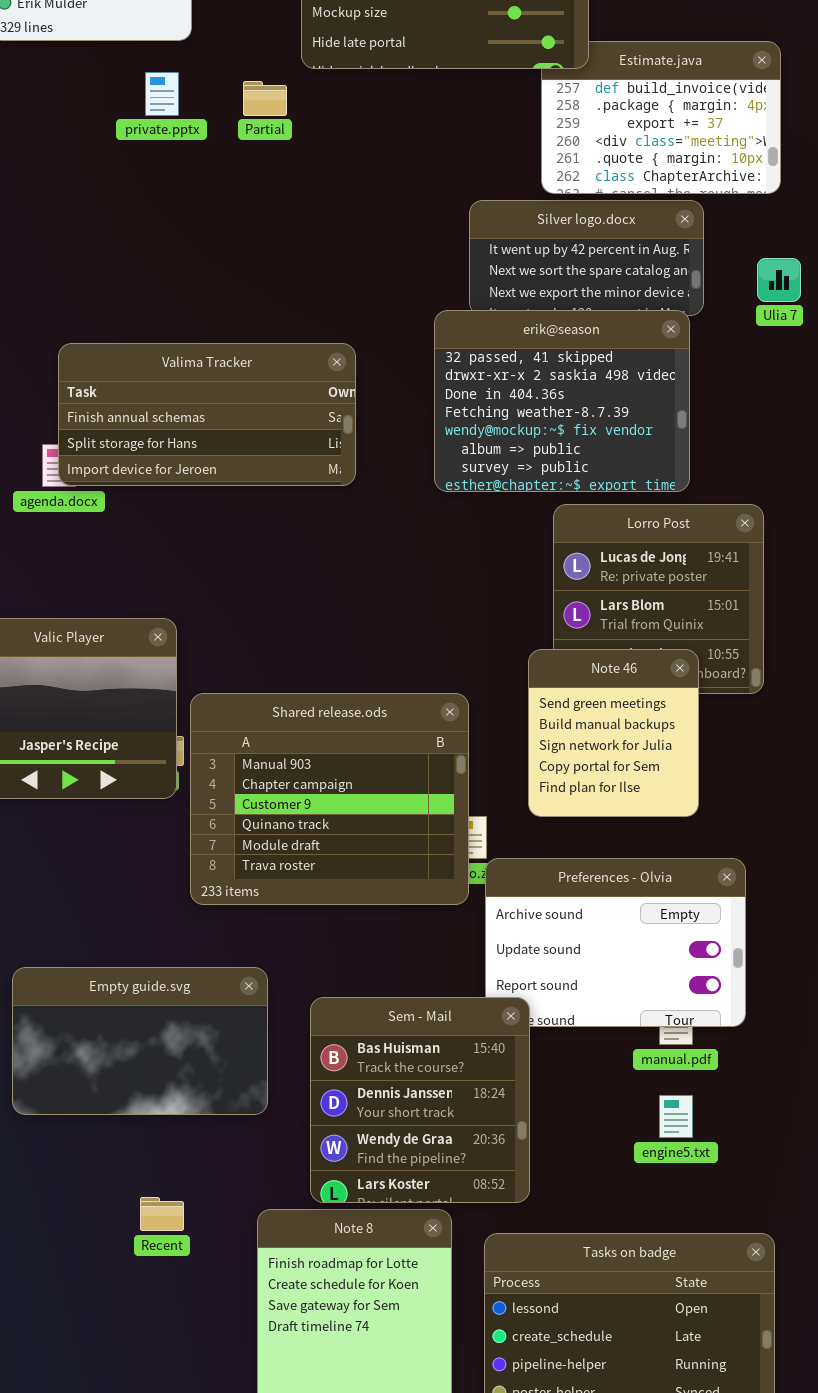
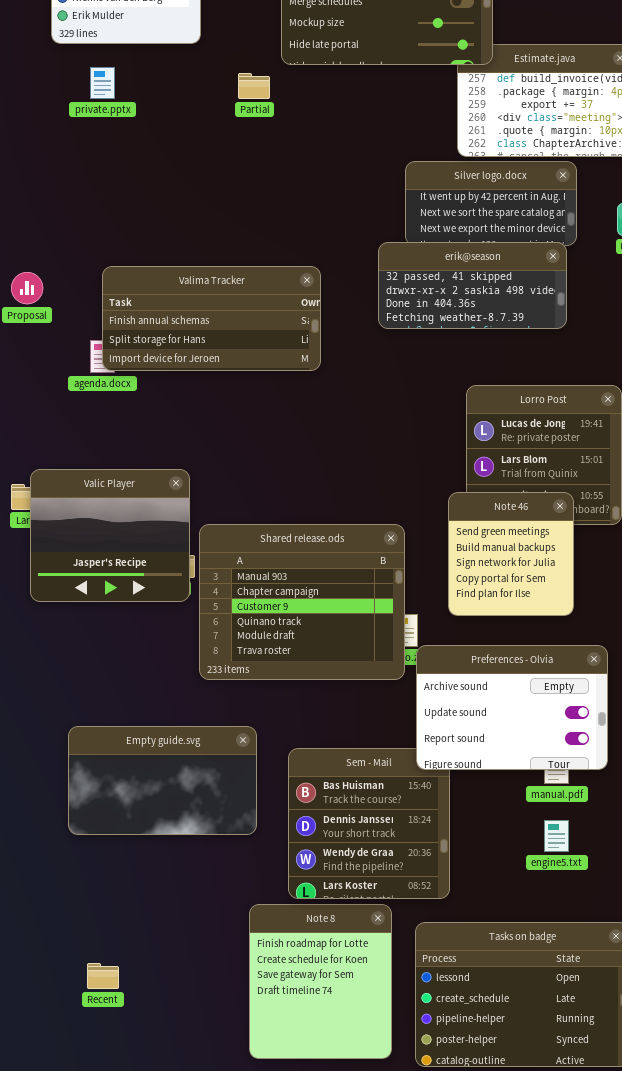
private.pptx: [145,72,179,116] -> [90,67,115,99], moved
erik@season: [434,310,690,492] -> [378,242,567,329], resized
Preferences - Olvia: [485,858,746,1027] -> [416,645,608,770], raised
Recent: [140,1197,184,1231] -> [87,963,119,989], moved

